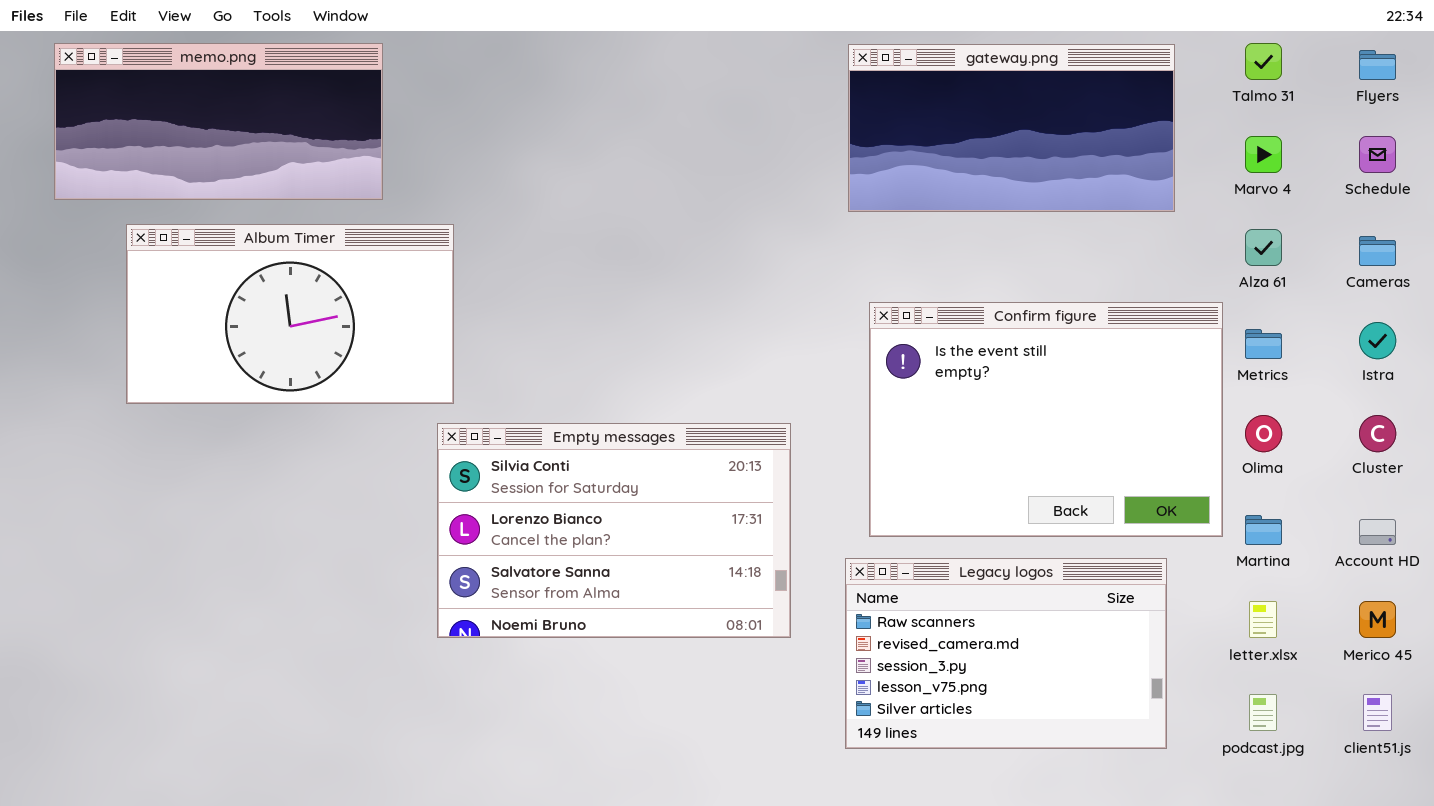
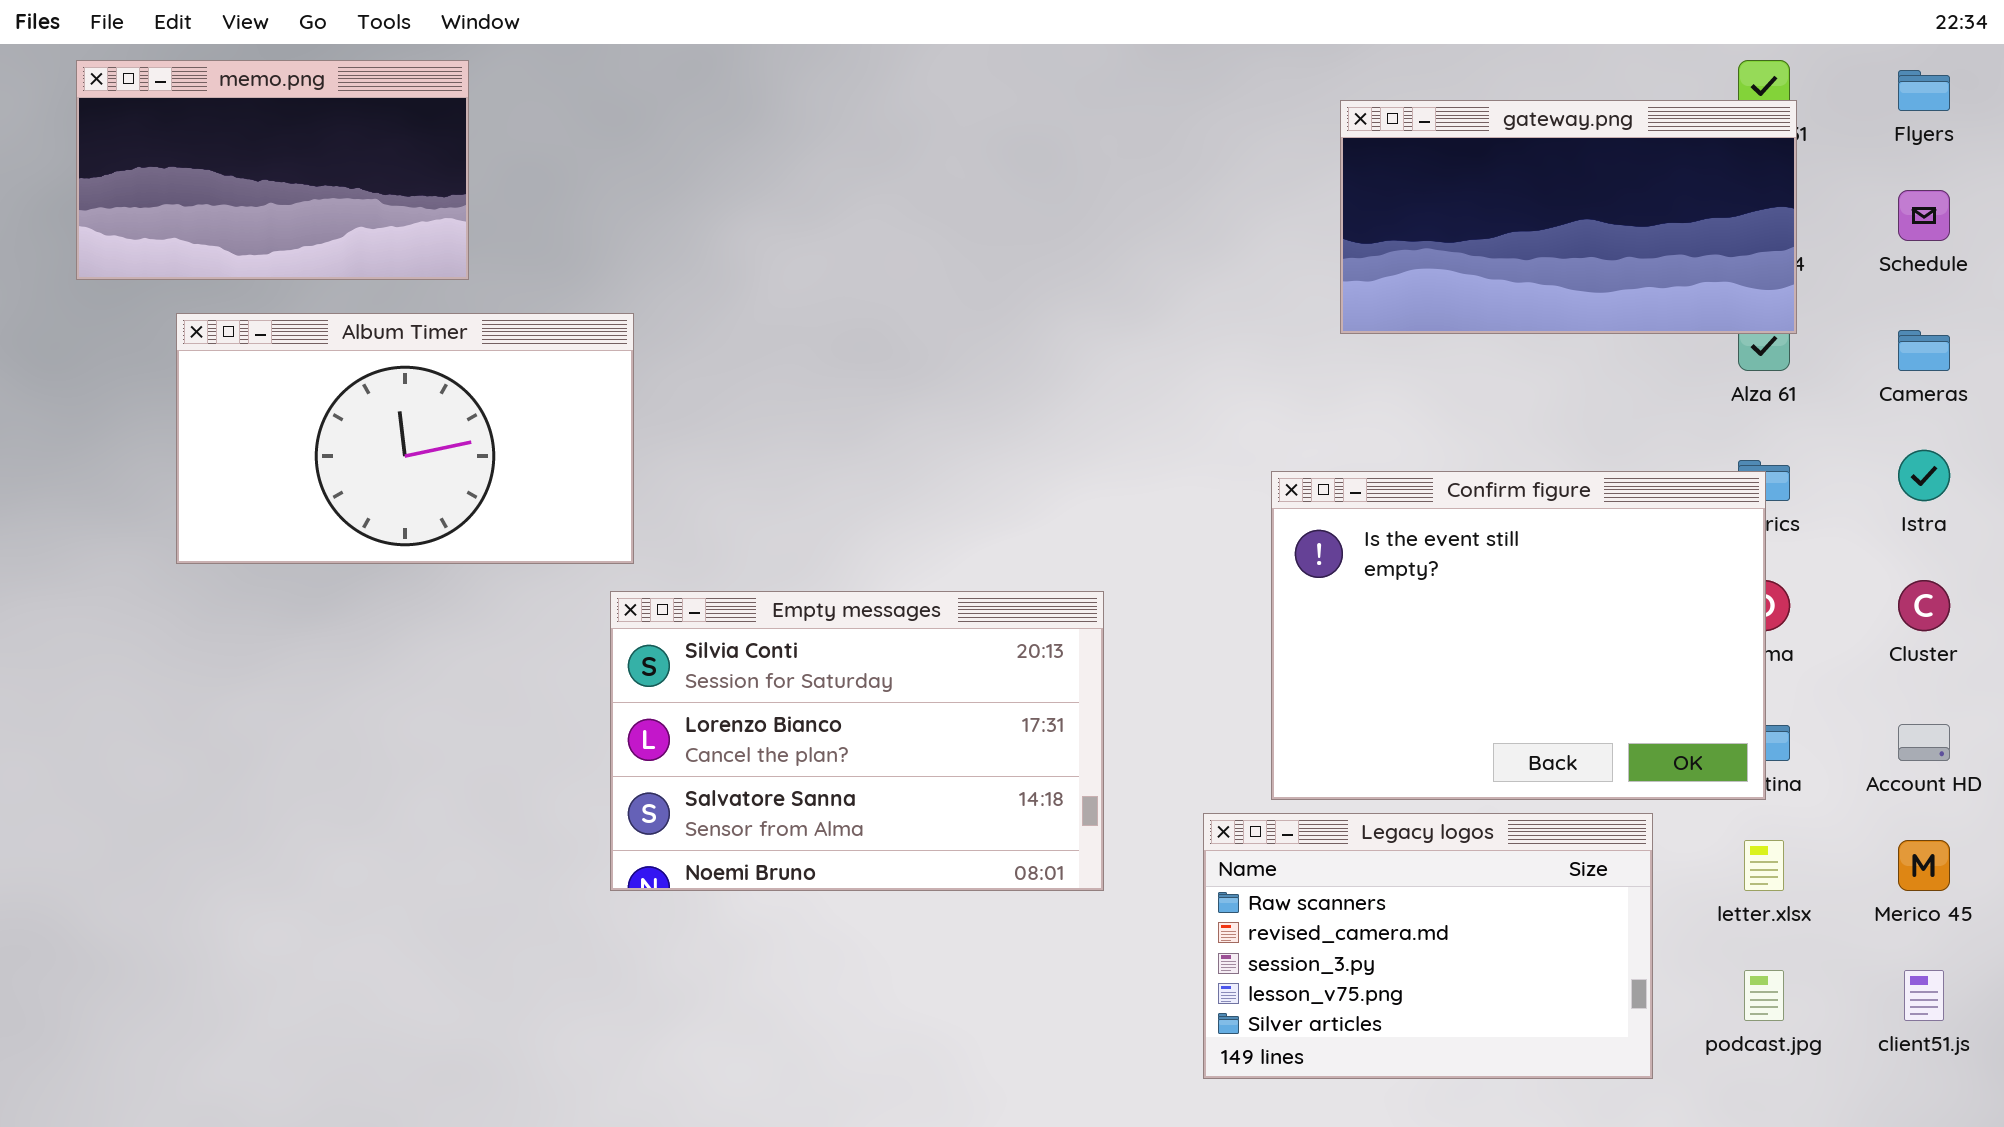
memo.png: [54,43,383,200] -> [76,60,469,280], resized
gateway.png: [848,44,1175,212] -> [1340,100,1797,334], moved
Confirm figure: [869,302,1223,537] -> [1271,471,1766,800], moved
Legacy logos: [845,558,1167,749] -> [1203,813,1653,1079], moved

